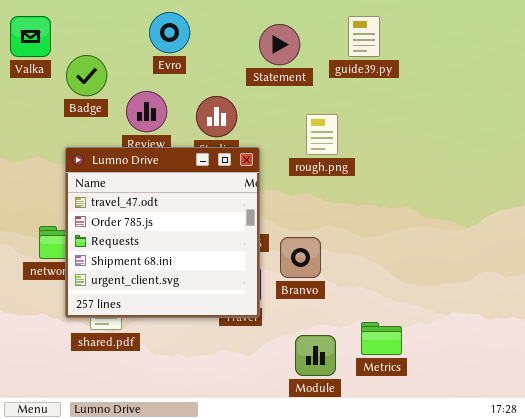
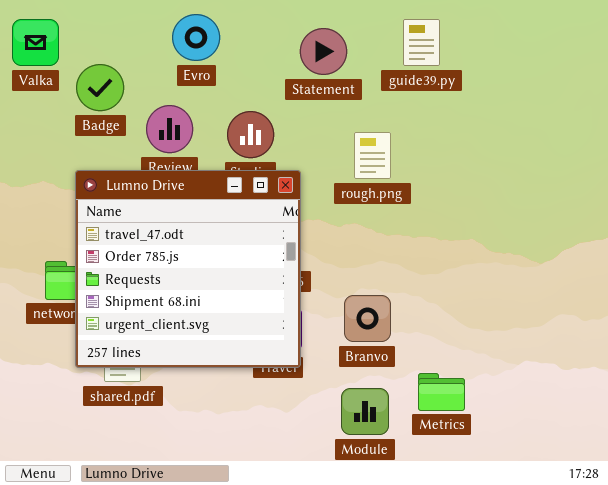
Branvo: [280,237,321,278] -> [344,295,391,342], moved

